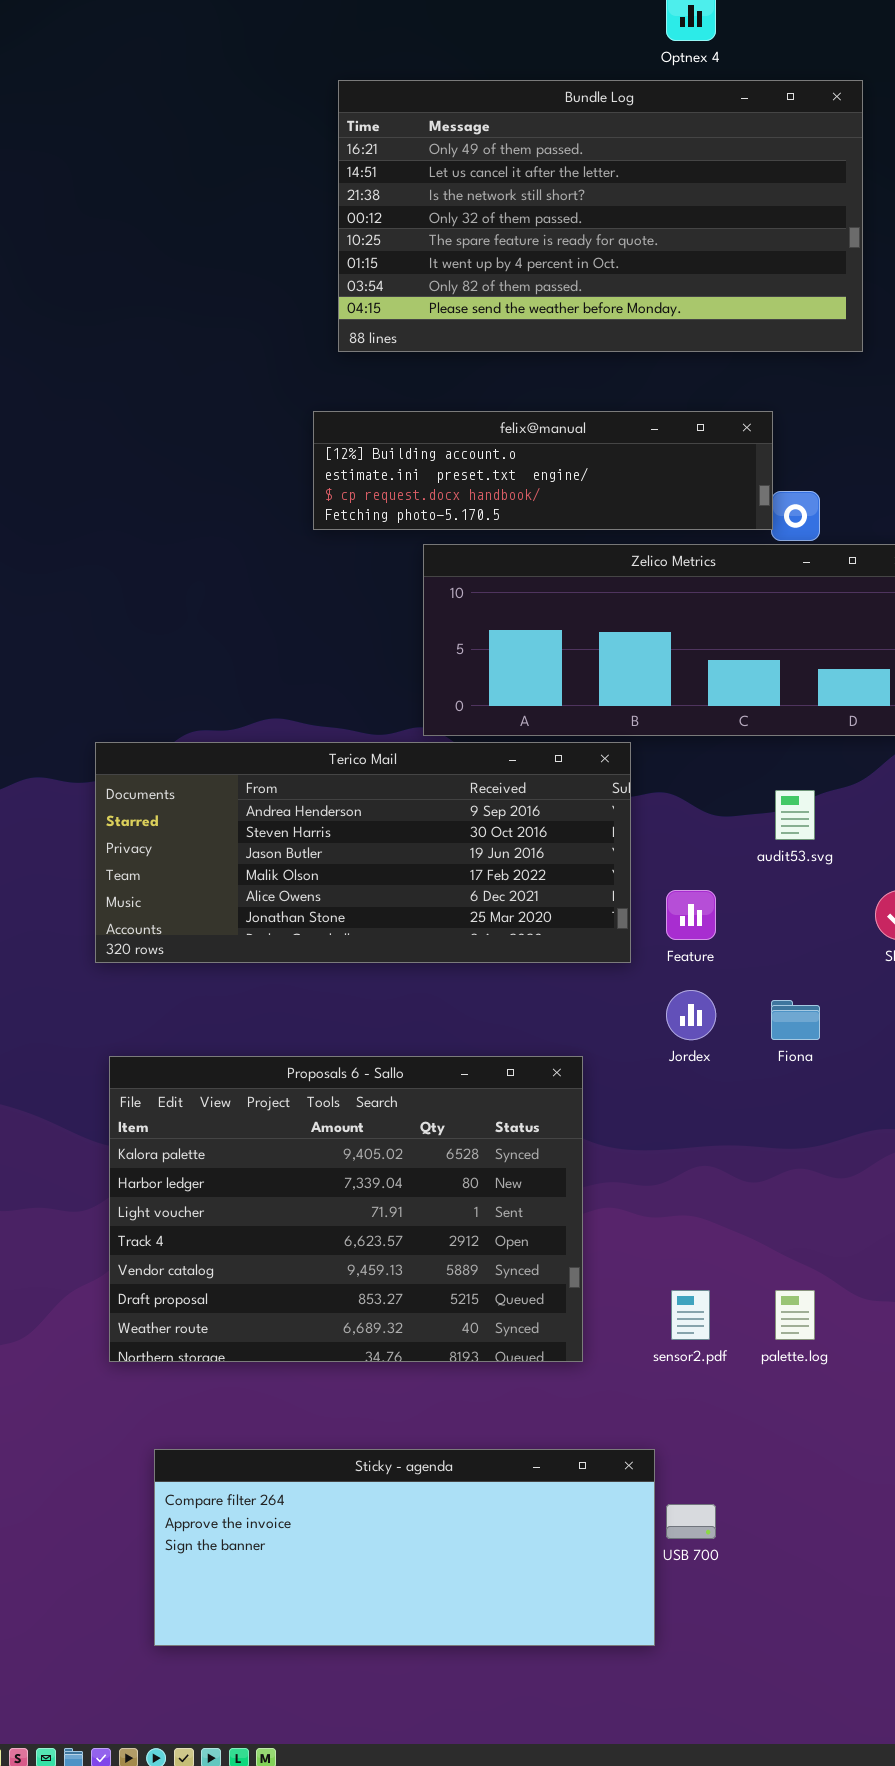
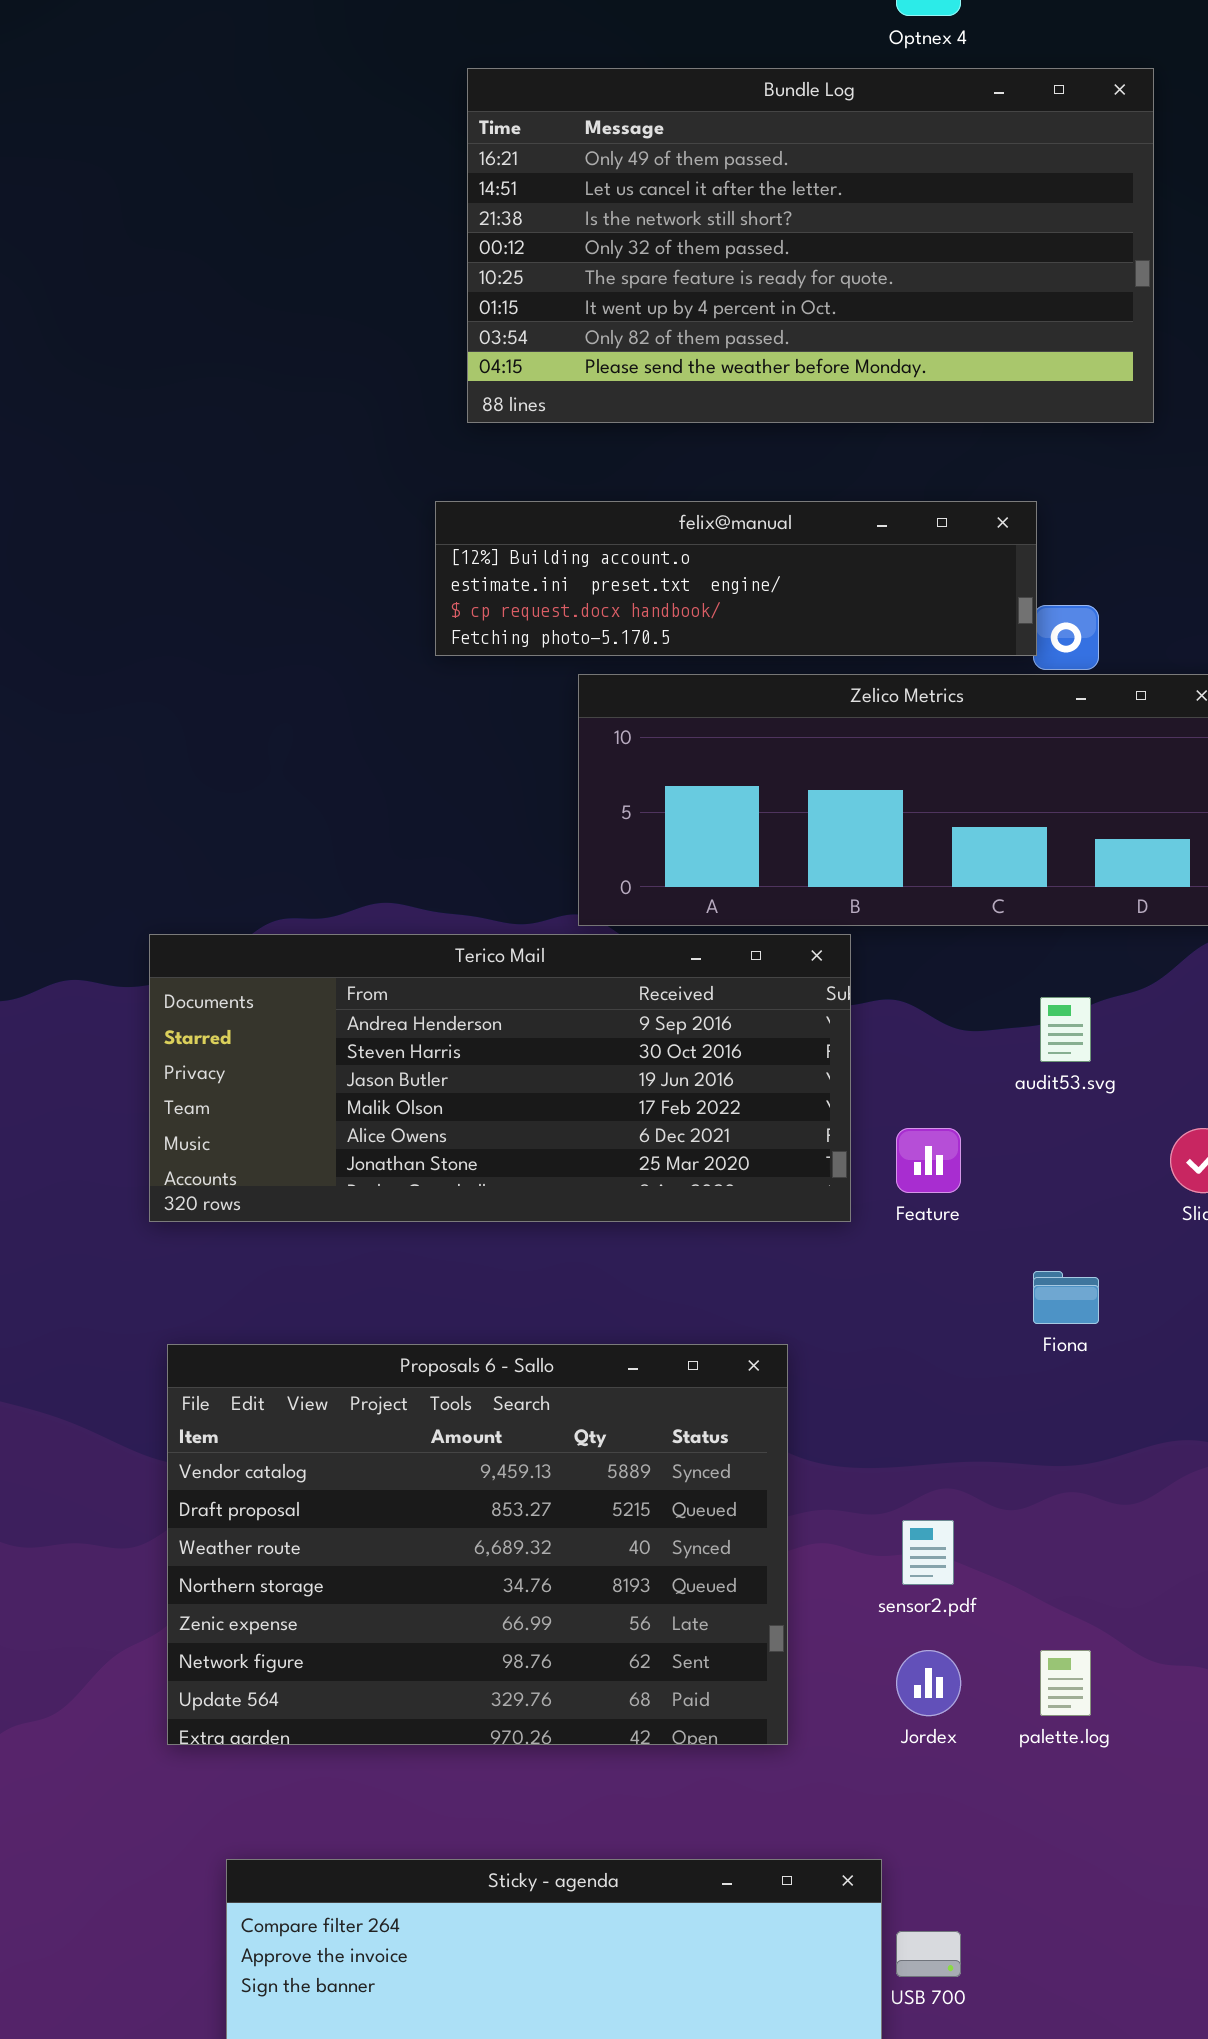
Jordex: [666,990,716,1040] -> [896,1650,961,1716], moved
Proposals 6 - Sallo: [109,1056,583,1362] -> [167,1344,788,1745], scrolled down 4 rows
sensor2.pdf: [671,1290,710,1340] -> [902,1520,954,1585], moved

